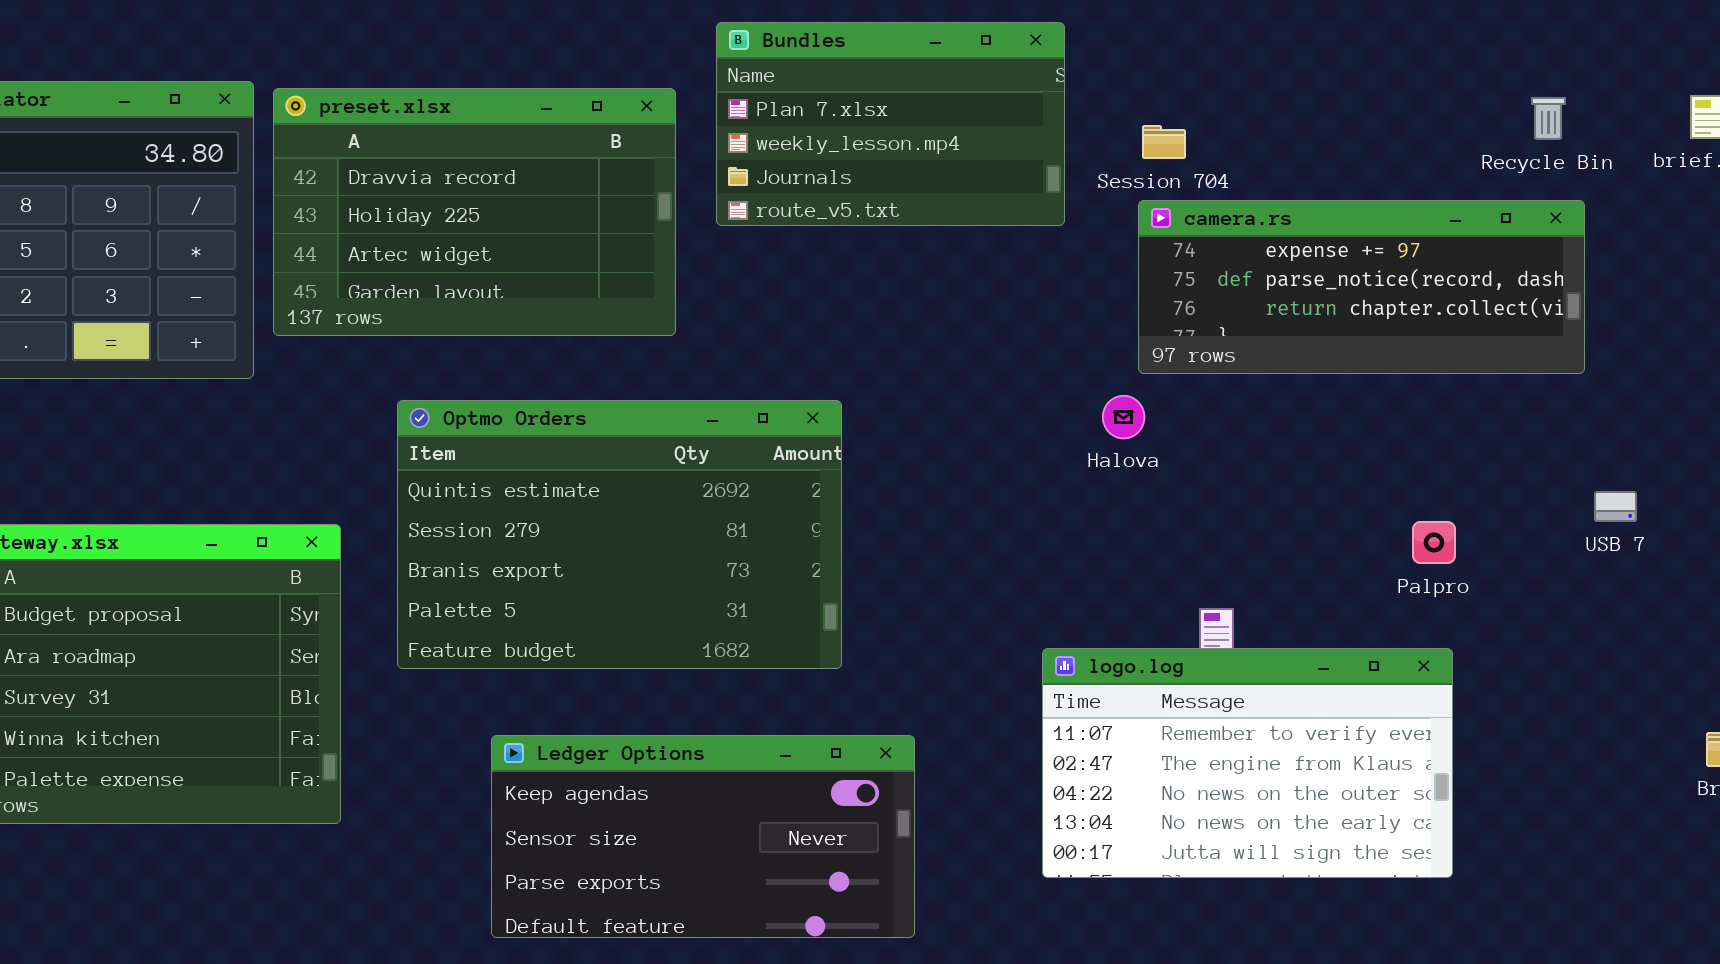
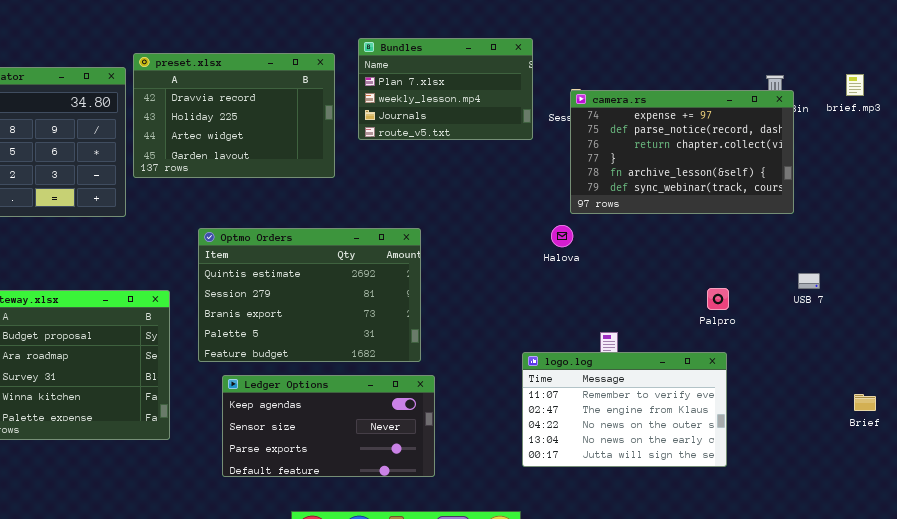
preset.xlsx: [273,88,676,336] -> [133,53,335,178], moved
camera.rs: [1138,200,1585,374] -> [570,90,794,214], resized
Ledger Options: [491,735,915,938] -> [222,375,435,477], moved

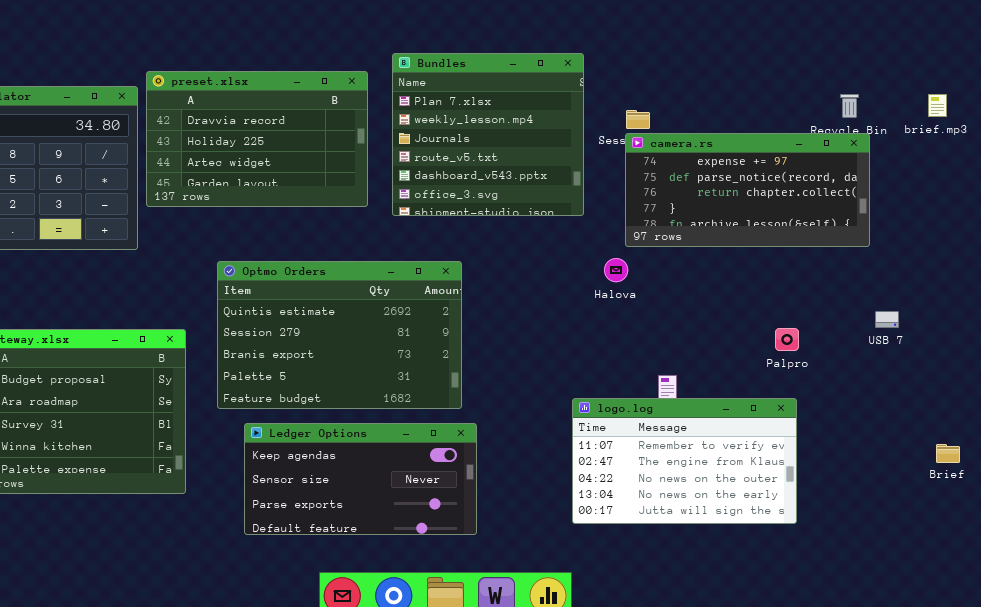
Bundles: [358,38,533,140] -> [392,53,584,216], resized
camera.rs: [570,90,794,214] -> [625,133,870,247], resized

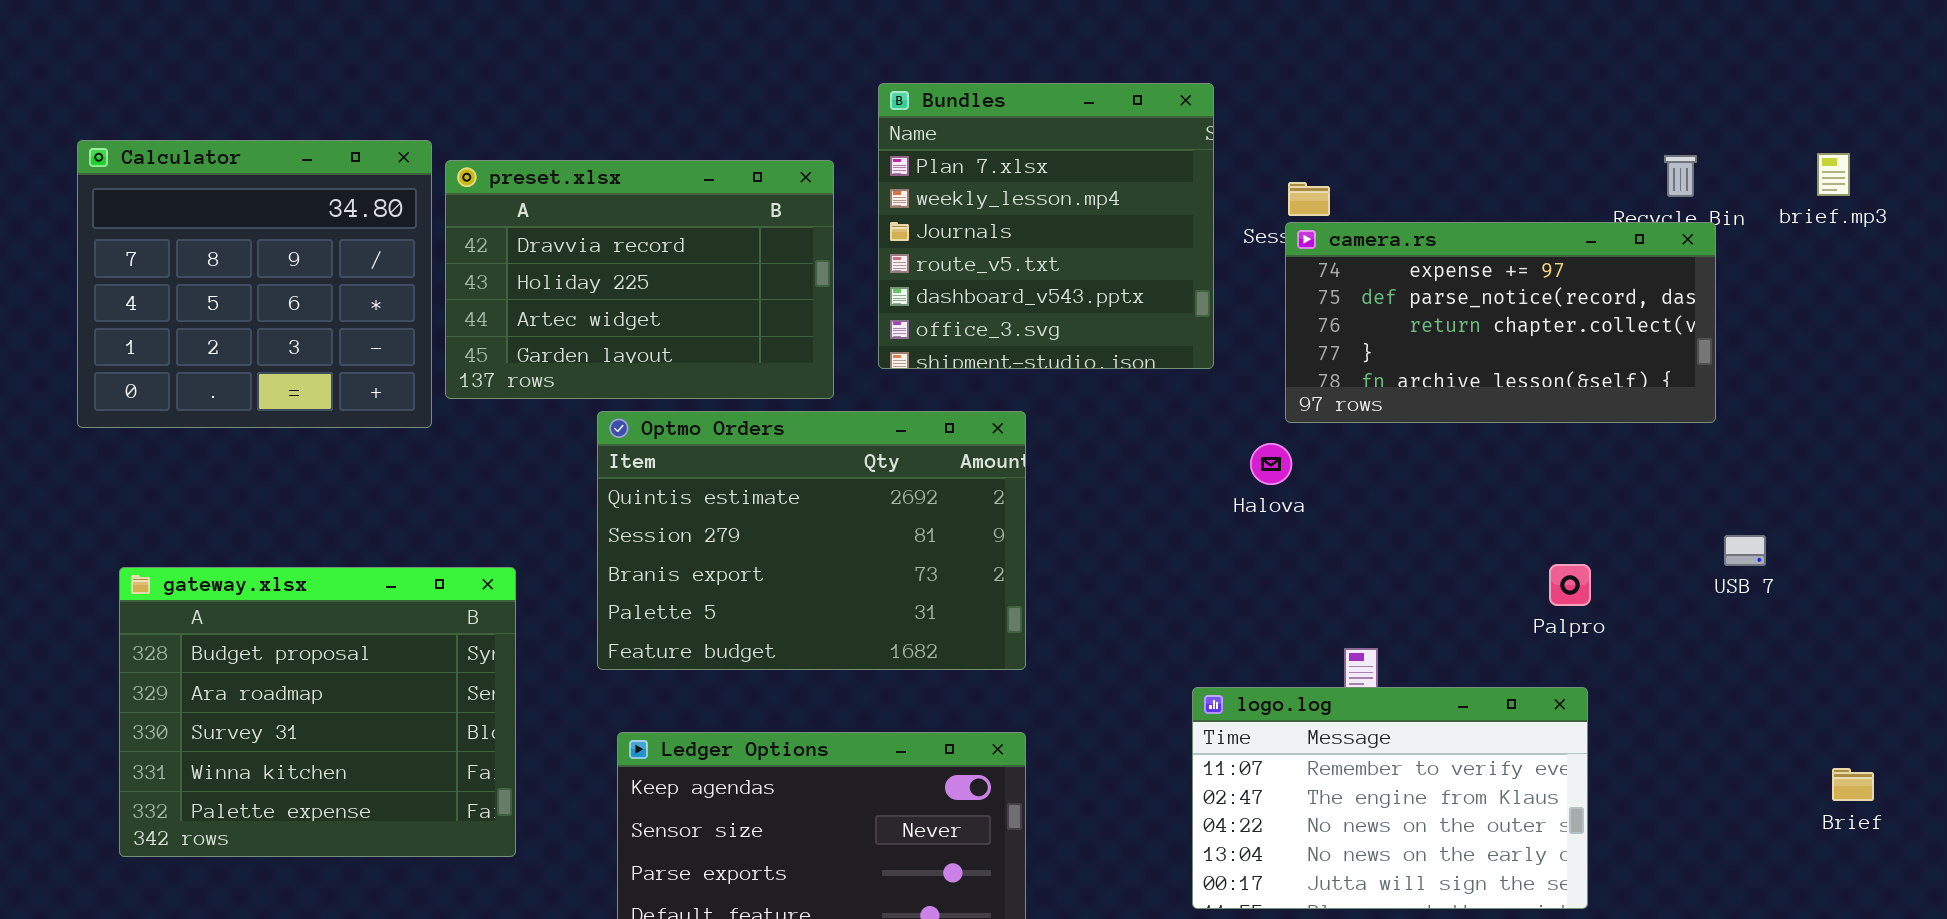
preset.xlsx: [146,71,368,207] -> [445,160,834,399], moved
Optmo Orders: [217,261,462,409] -> [597,411,1026,670], moved

